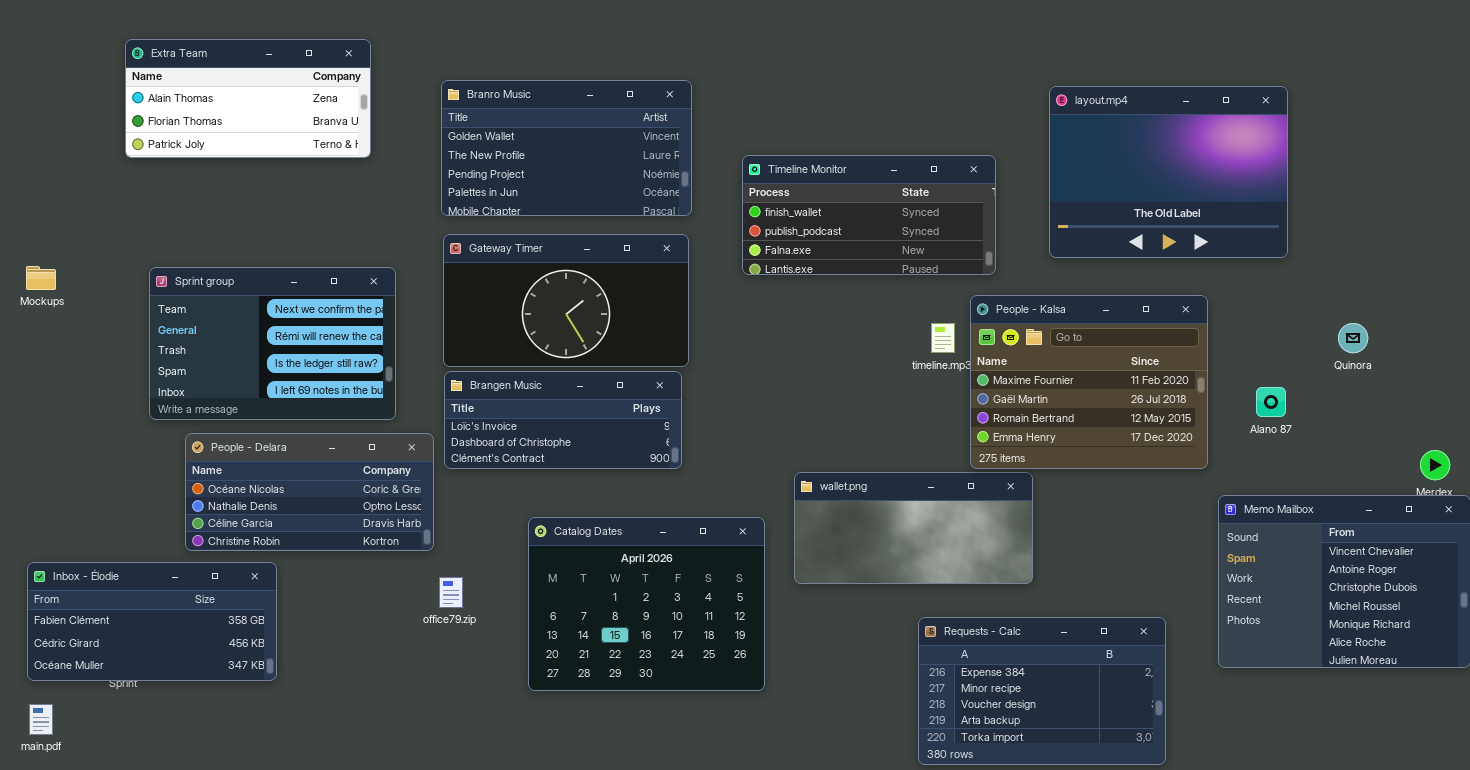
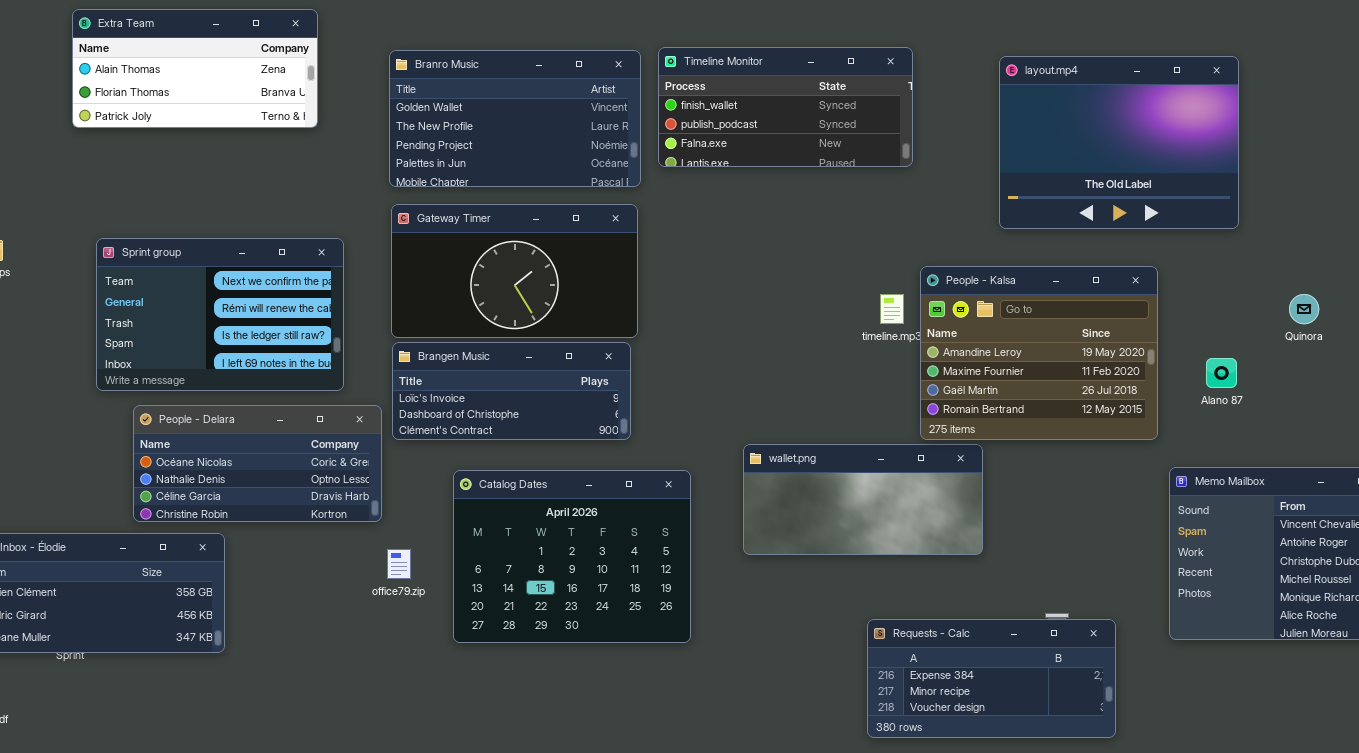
Timeline Monitor: [742,155,996,275] -> [658,47,913,167], moved
People - Kalsa: [970,295,1208,469] -> [920,266,1158,440], scrolled up 1 row
Catalog Dates: [528,517,765,691] -> [453,470,691,643], moved
Requests - Calc: [918,617,1166,765] -> [867,619,1116,738], resized

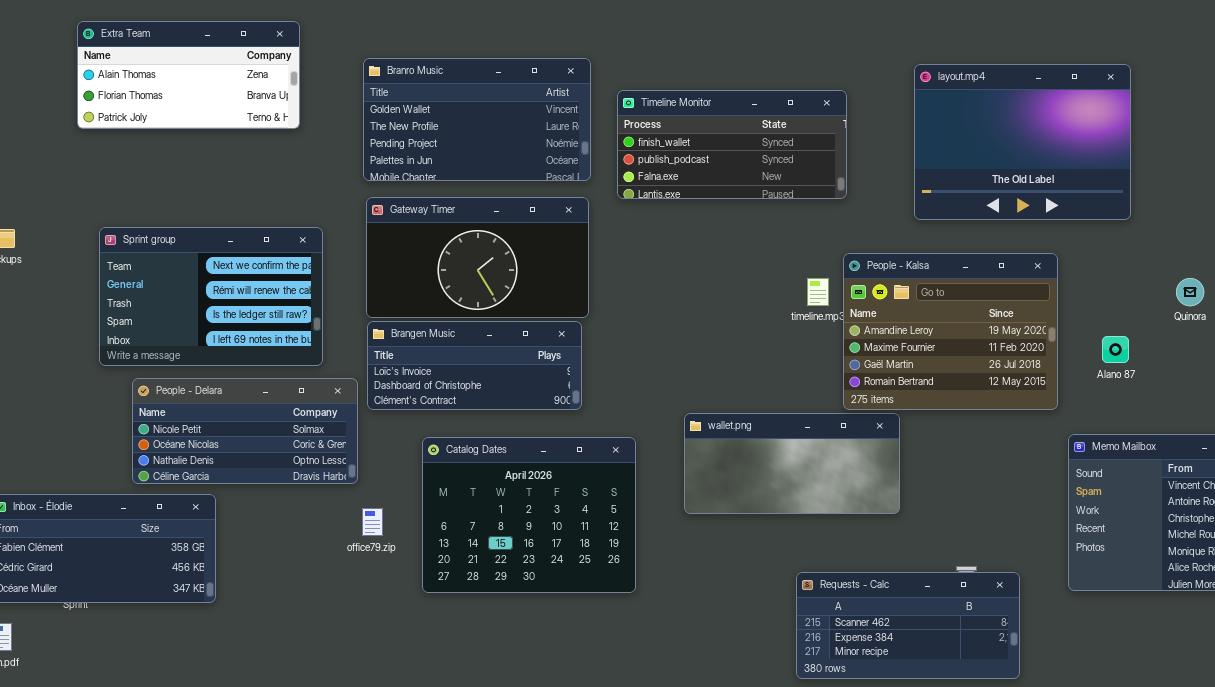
Timeline Monitor: [658,47,913,167] -> [617,90,847,199], moved
People - Delara: [133,405,382,522] -> [132,378,358,484], scrolled up 1 row
Requests - Calc: [867,619,1116,738] -> [796,572,1020,679], scrolled up 1 row

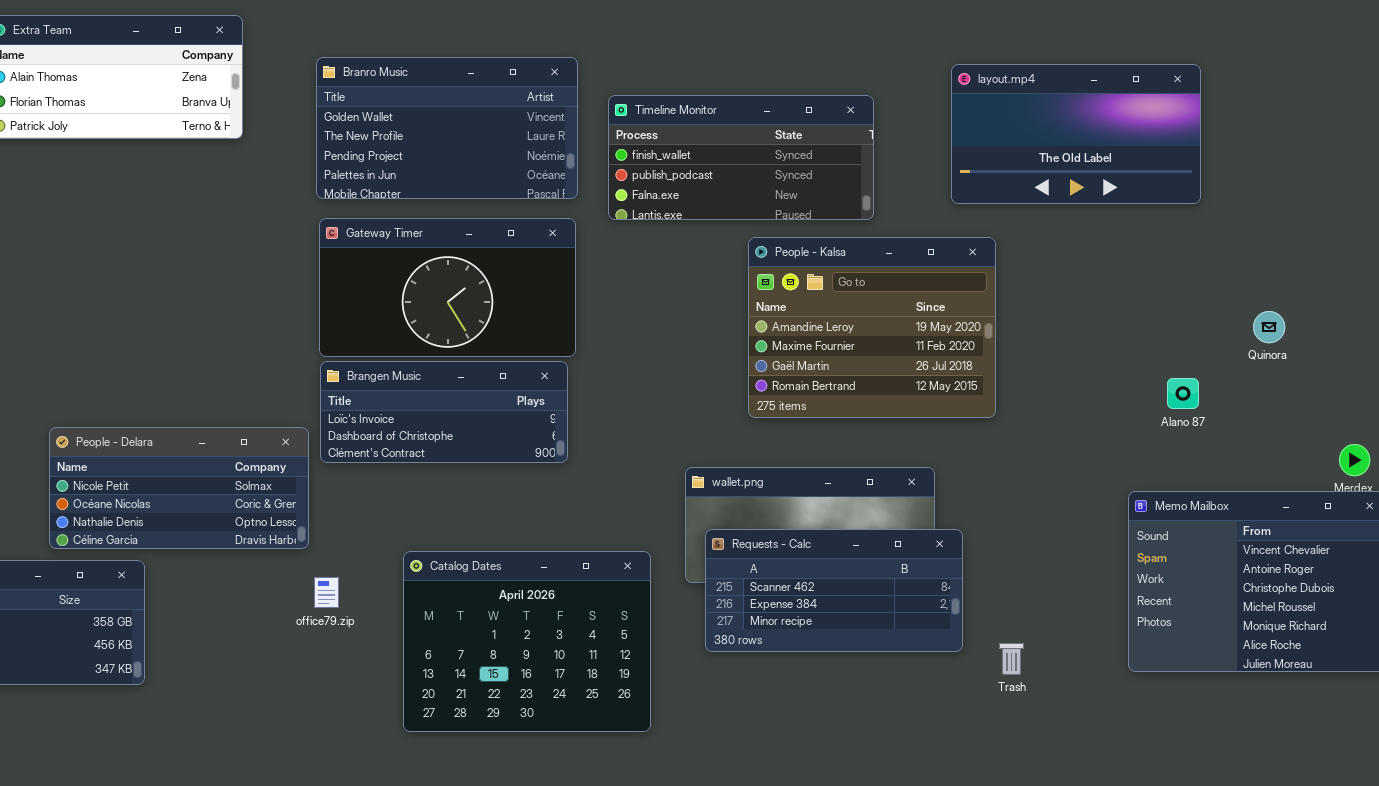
layout.mp4: [914,64,1131,220] -> [951,64,1201,204], resized
Sprint group: [99,227,323,366] -> none, closed
People - Kalsa: [843,253,1058,410] -> [748,237,996,418], moved
Catalog Dates: [422,437,636,593] -> [403,551,651,732], moved
Requests - Calc: [796,572,1020,679] -> [705,529,963,652], moved

